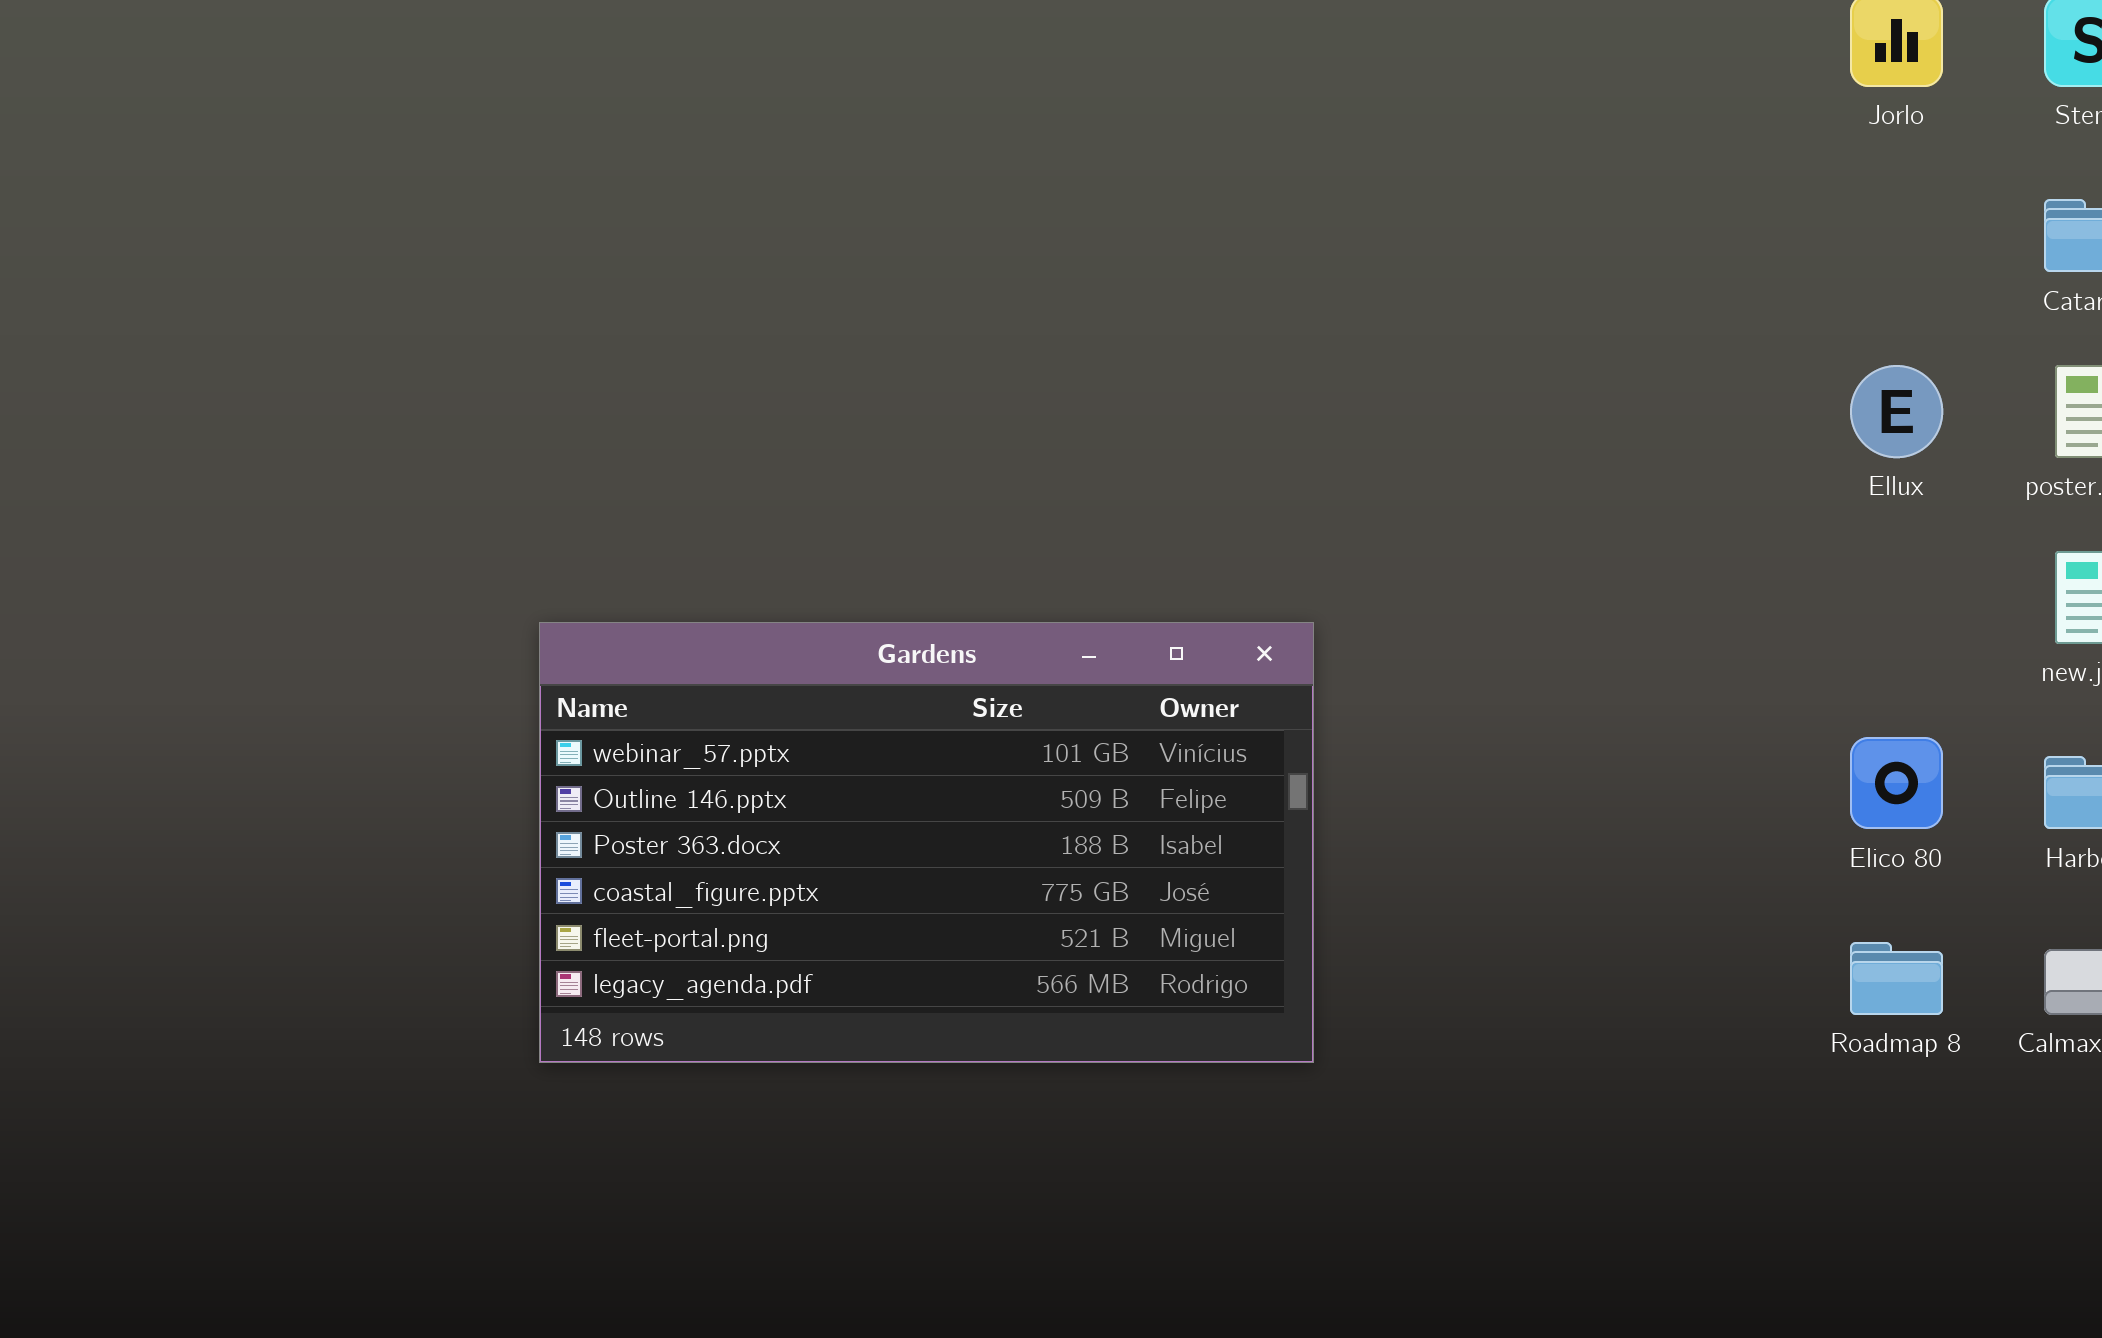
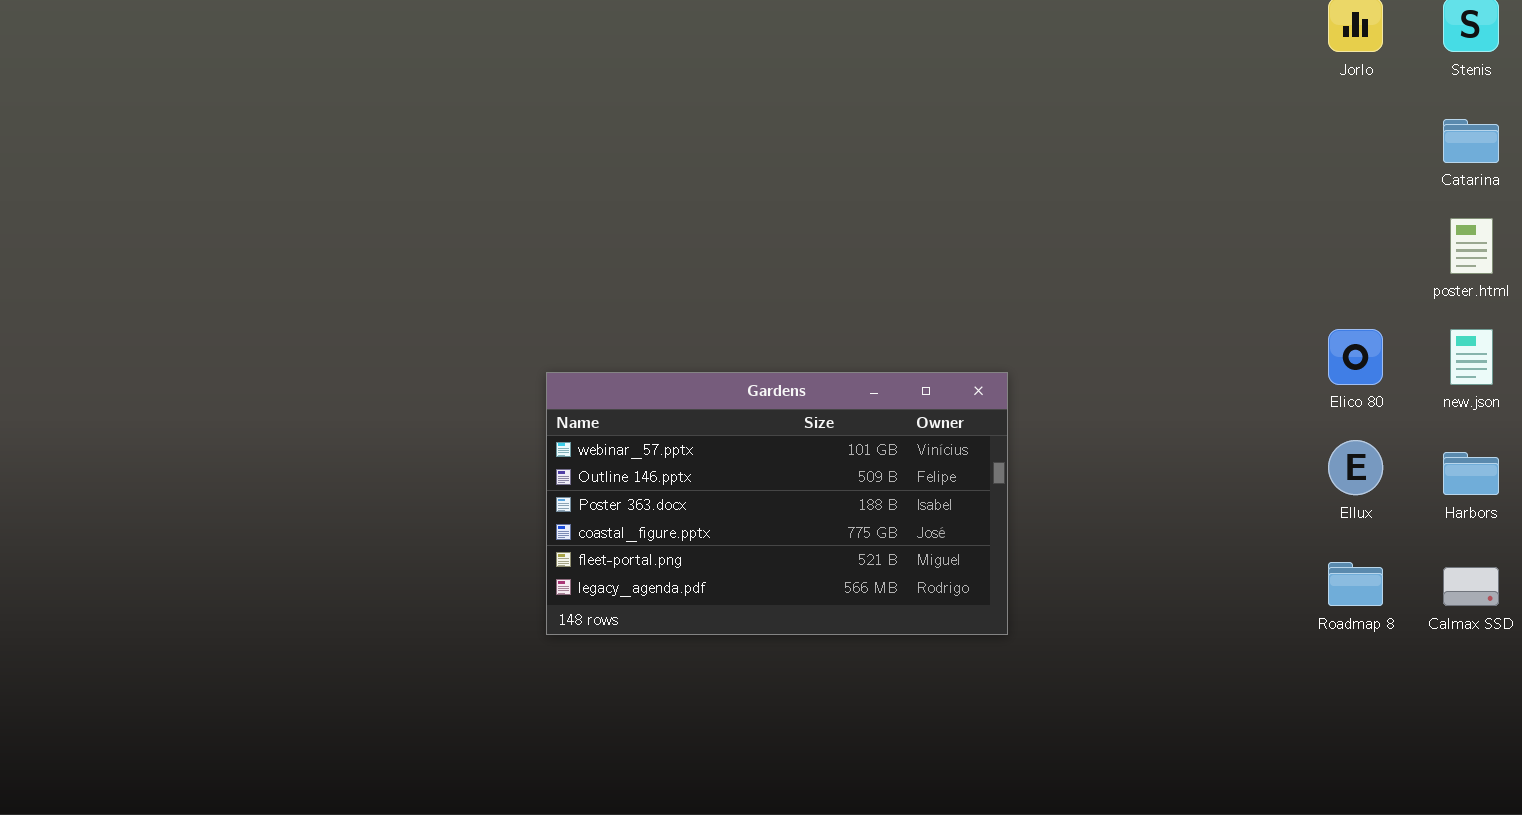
Ellux: [1850,365,1943,458] -> [1328,440,1383,495], moved
Elico 80: [1850,737,1943,829] -> [1328,329,1383,385], moved

